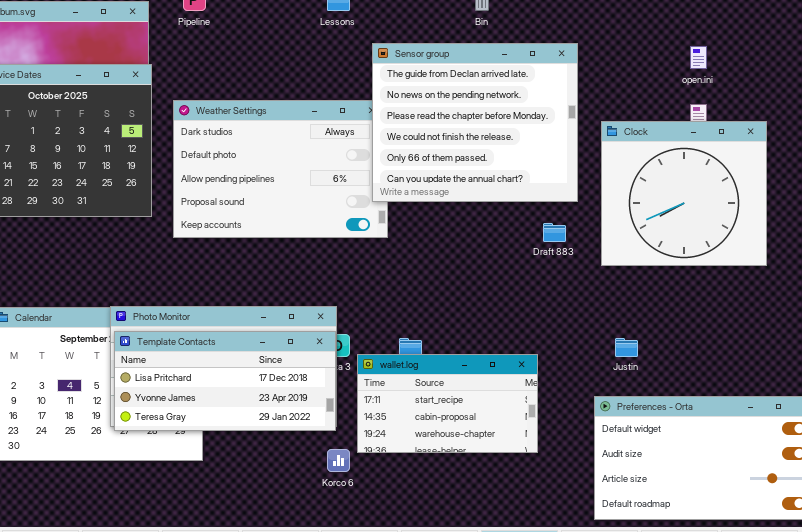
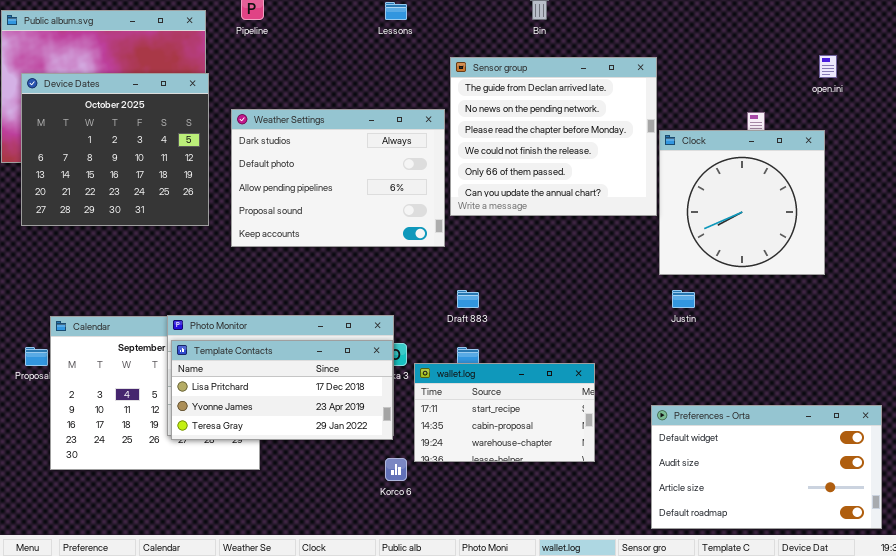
Sensor group: [372,43,578,202] -> [450,57,657,216], moved
open.ini: [690,46,707,69] -> [819,55,837,78], moved
Draft 883: [543,223,566,242] -> [457,290,479,308], moved
Justin: [615,338,638,357] -> [672,290,695,308], moved

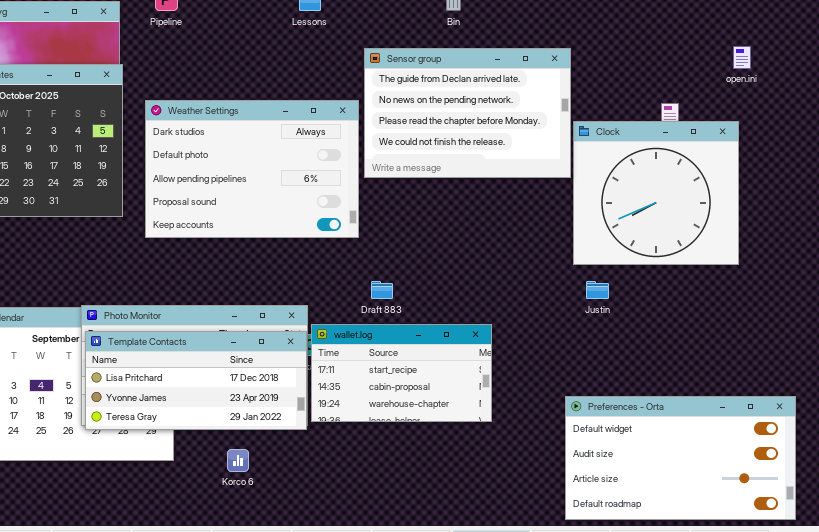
Sensor group: [450,57,657,216] -> [364,48,571,178], resized
wallet.log: [414,363,595,462] -> [311,324,492,422], moved
Korco 6: [385,458,407,481] -> [227,449,249,472], moved

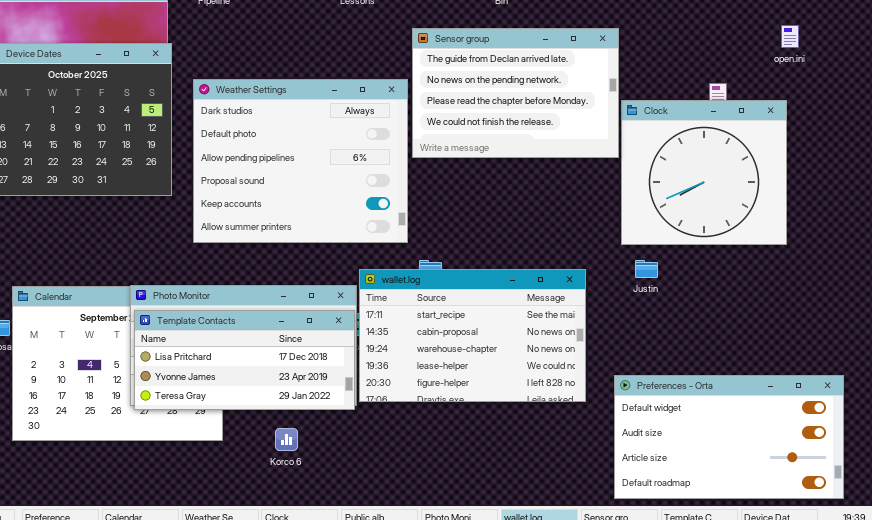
Weather Settings: [145,100,359,238] -> [193,79,408,243], resized
wallet.log: [311,324,492,422] -> [359,269,586,402], resized

